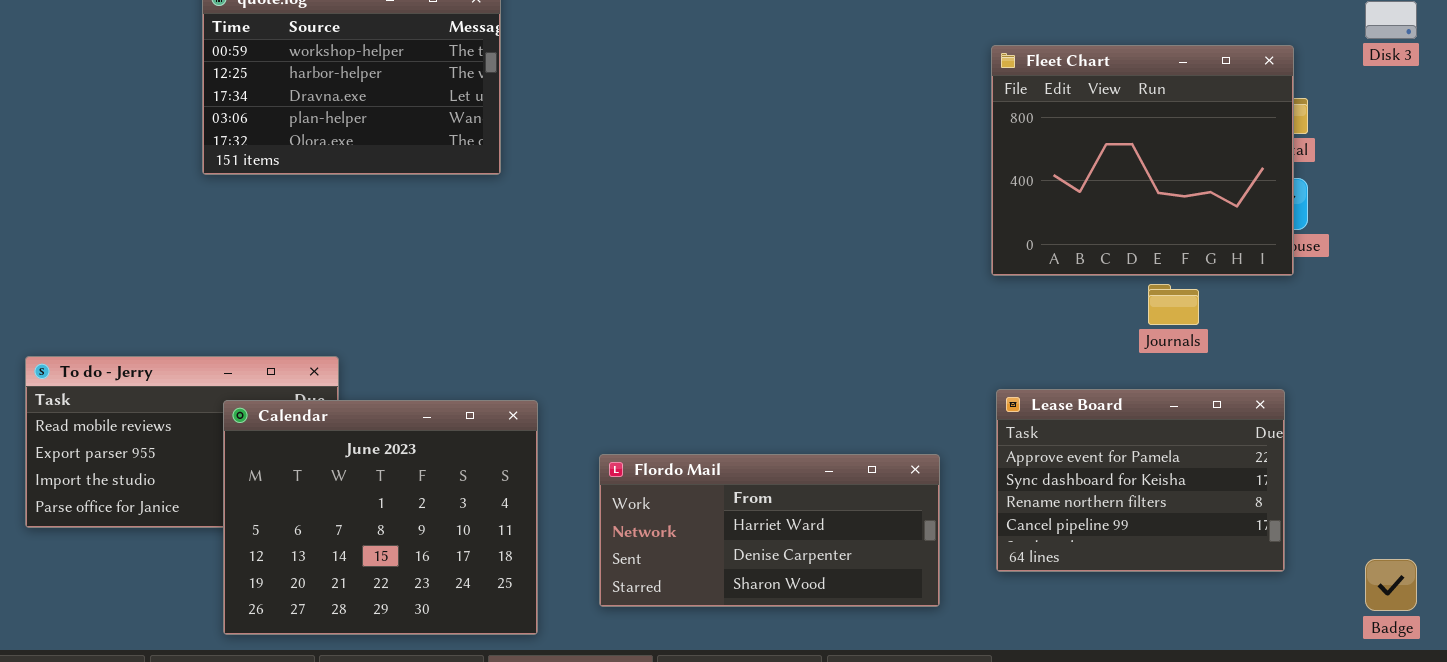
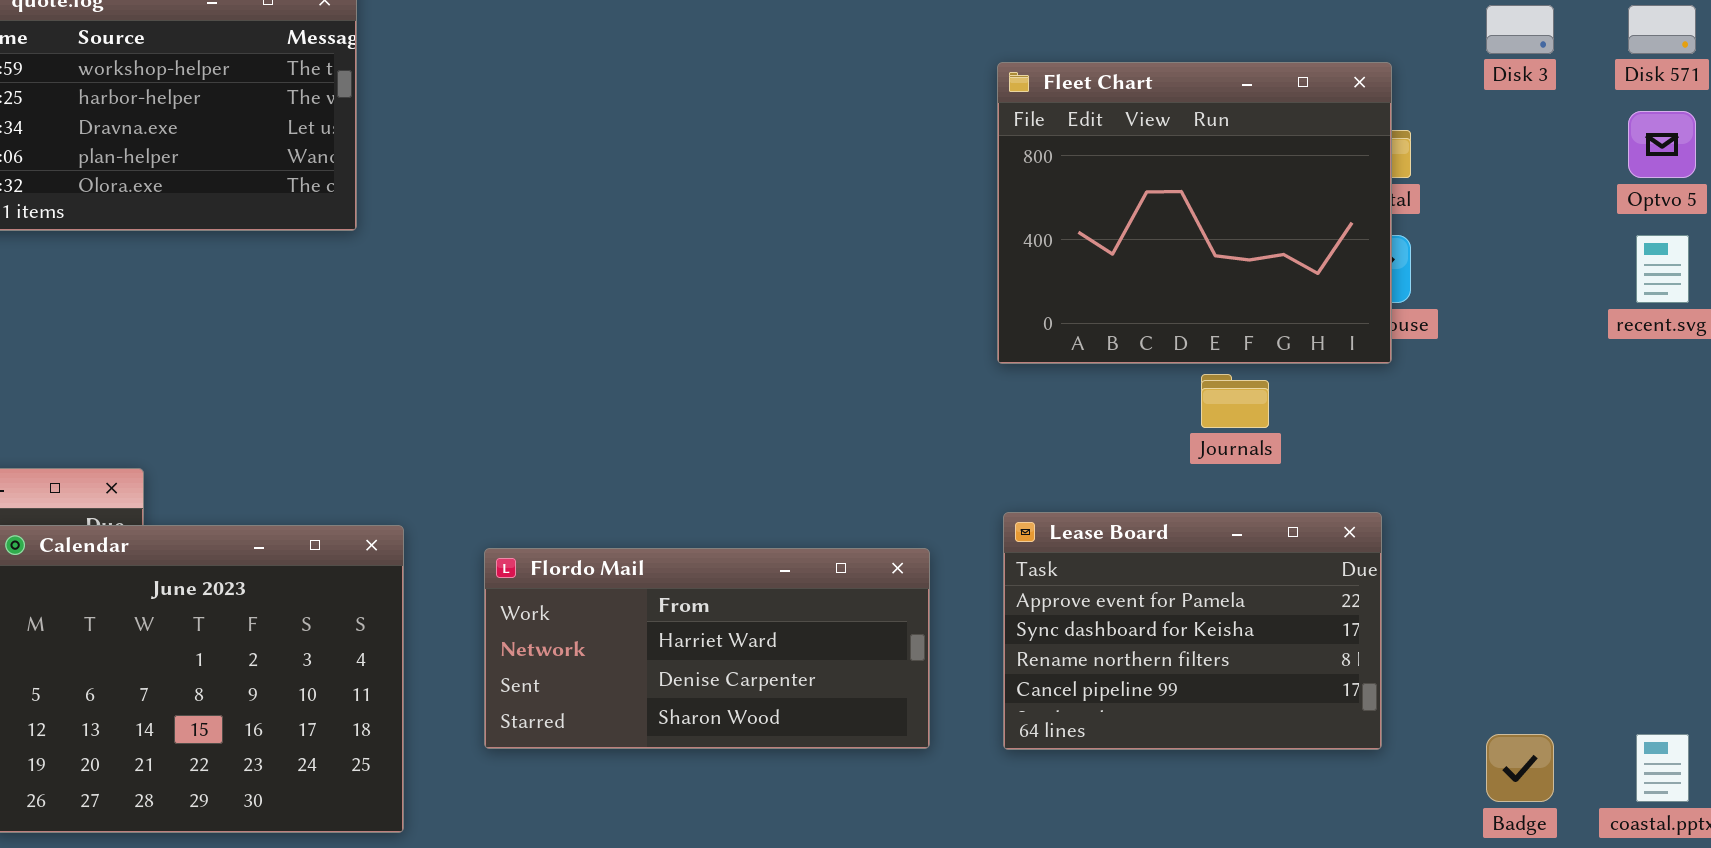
Flordo Mail: [599,454,940,607] -> [484,548,930,749], moved

